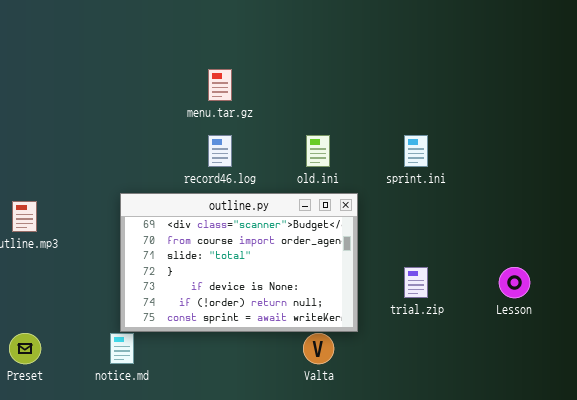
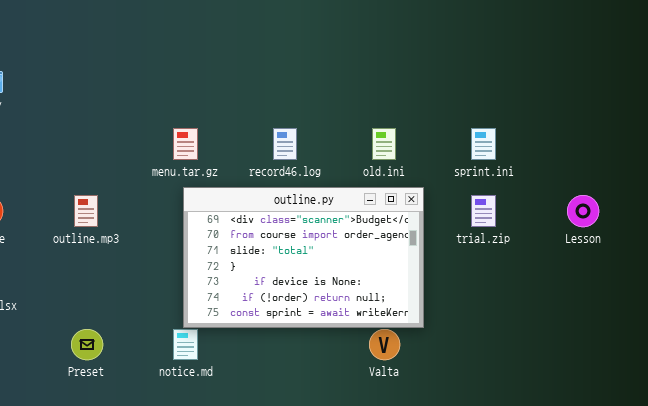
menu.tar.gz: [208,69,232,101] -> [173,128,198,160], moved
trial.zip: [404,267,428,298] -> [471,195,496,227], moved
Lesson: [499,267,530,298] -> [567,195,599,227], moved

